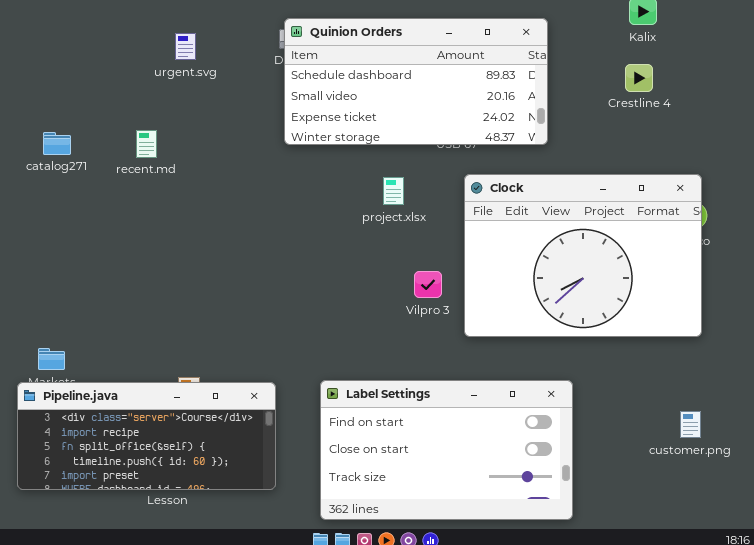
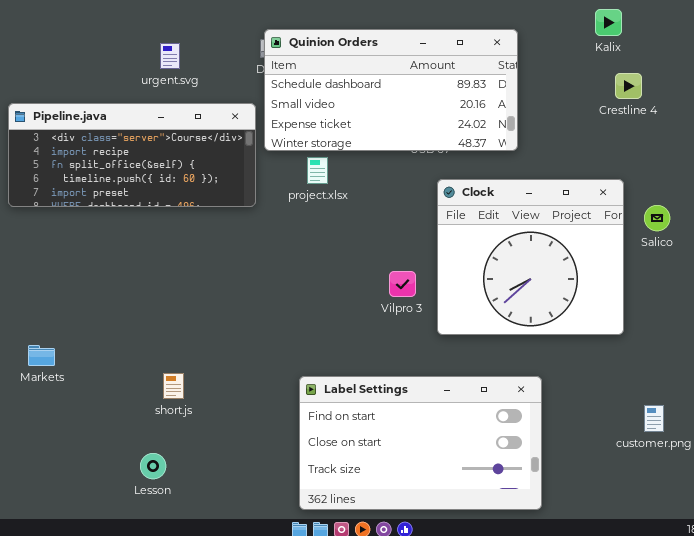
Crestline 4: [625,64,653,92] -> [615,73,642,99], moved
Clock: [464,174,702,337] -> [437,179,624,335], resized
project.xlsx: [383,177,404,205] -> [307,157,328,184], moved
Pipeline.java: [17,382,276,490] -> [8,103,256,207], moved

